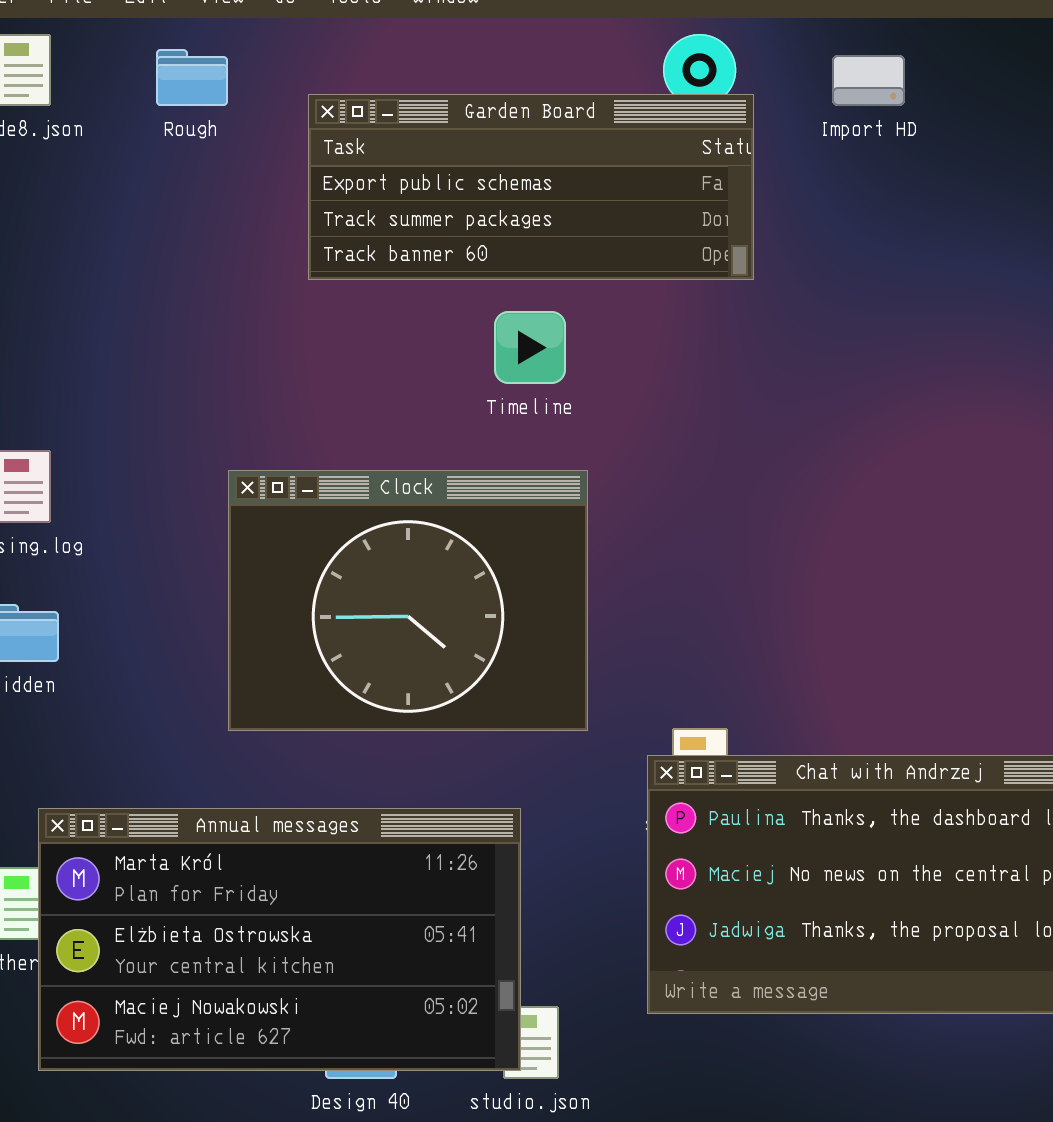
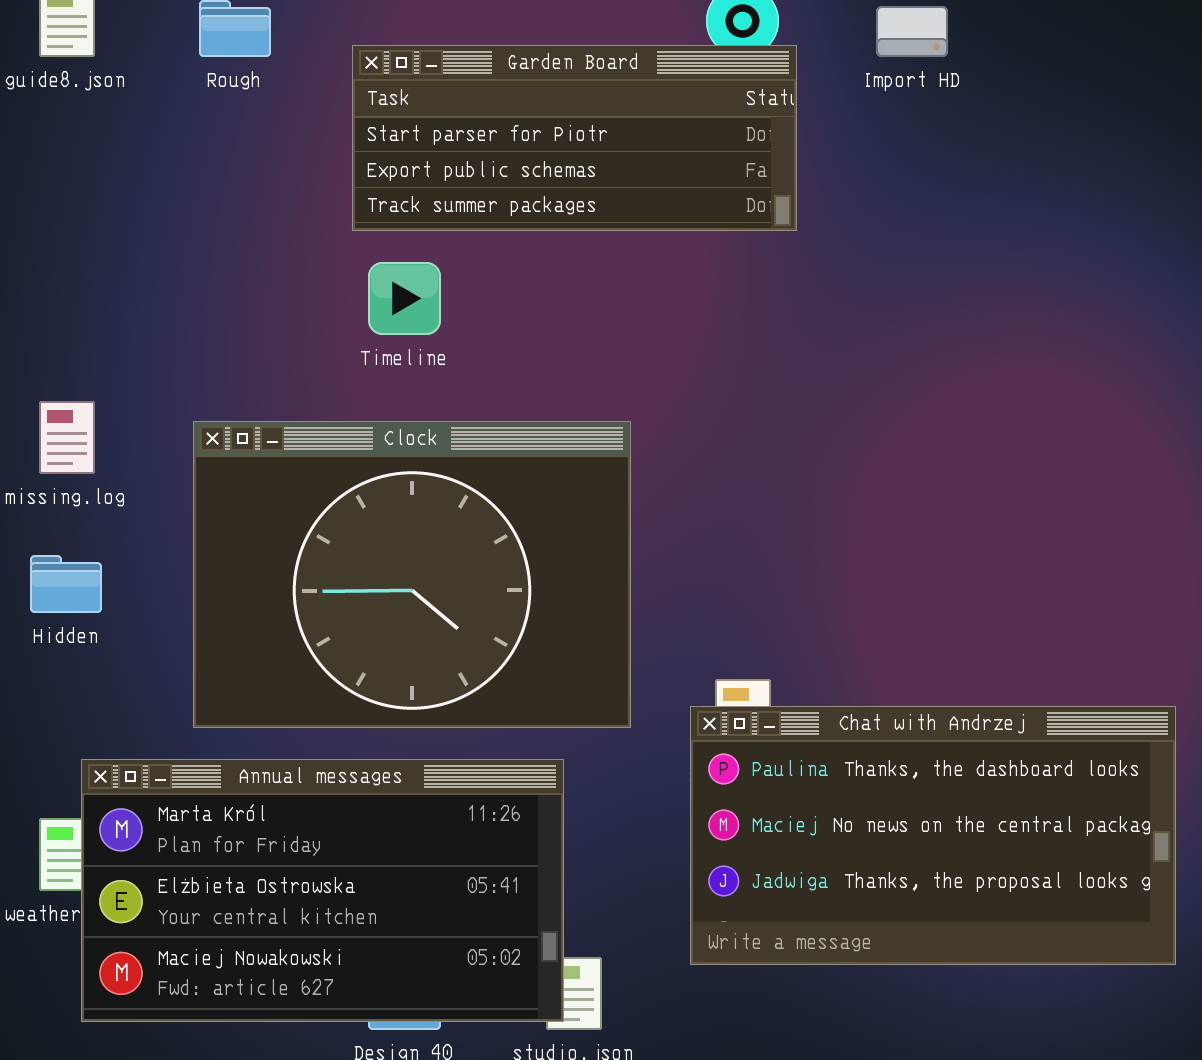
Garden Board: [308,94,754,280] -> [352,45,797,231], scrolled up 1 row
Timeline: [494,311,566,384] -> [368,262,441,335], moved
Clock: [228,470,588,731] -> [193,421,631,728], resized

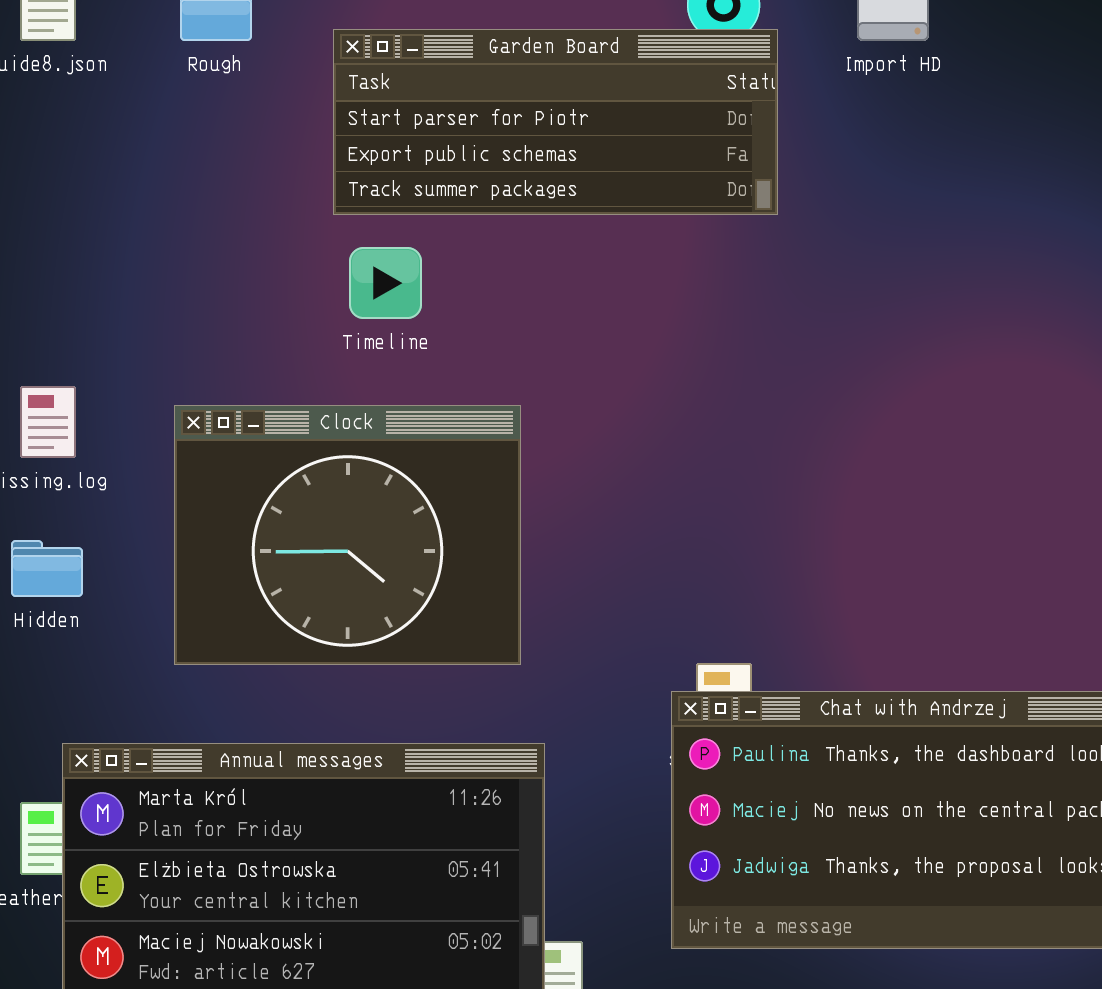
Clock: [193,421,631,728] -> [174,405,521,665], resized

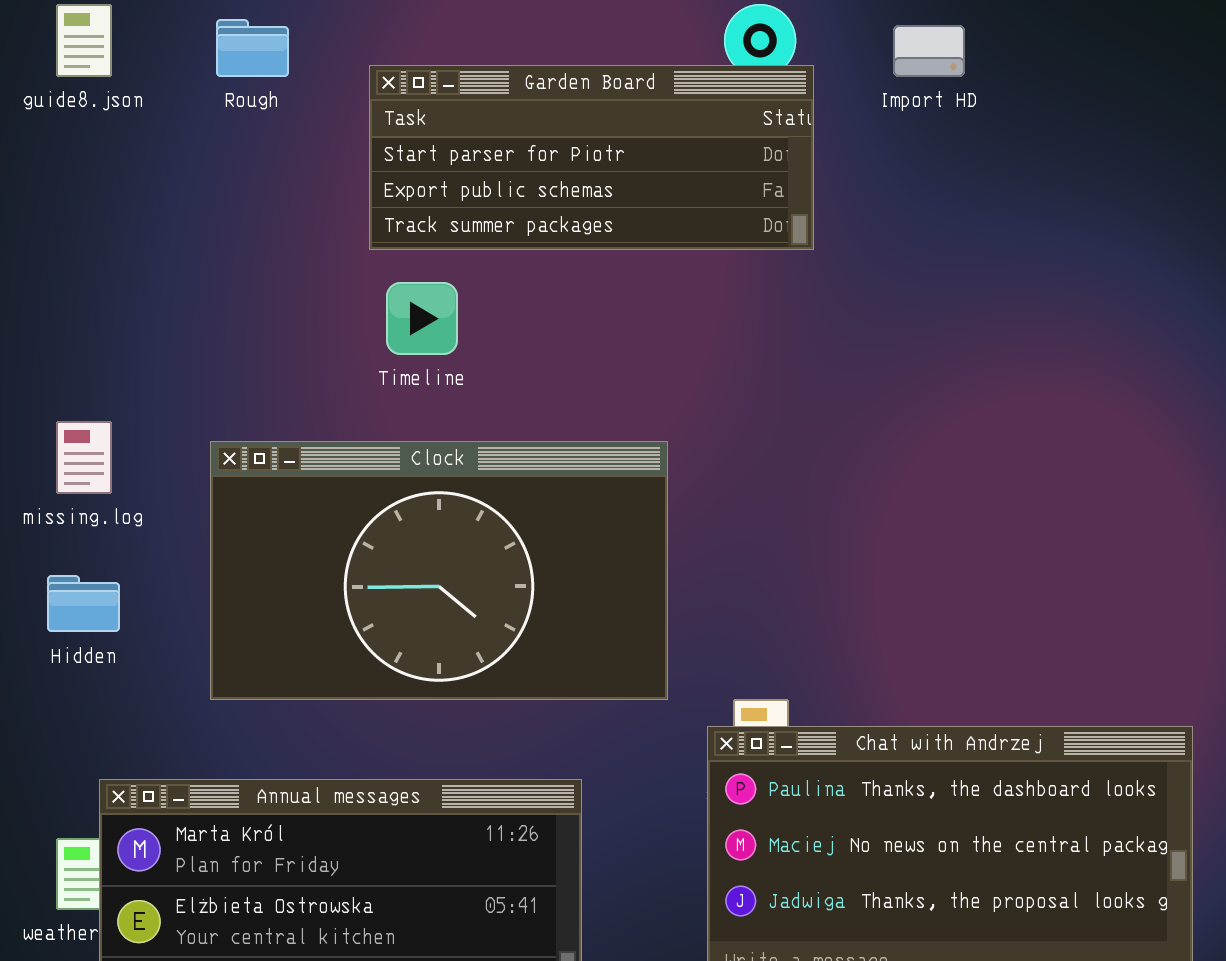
Clock: [174,405,521,665] -> [210,441,668,700], resized

